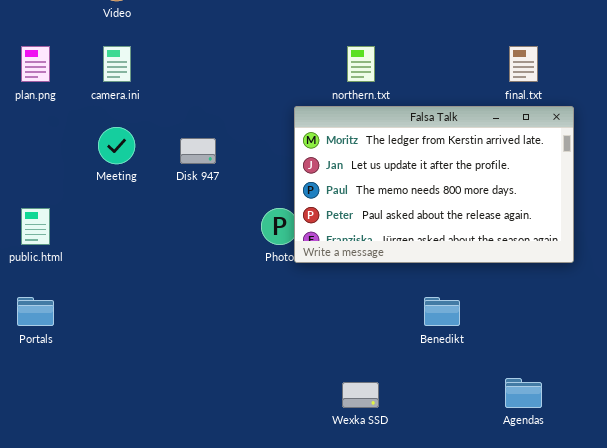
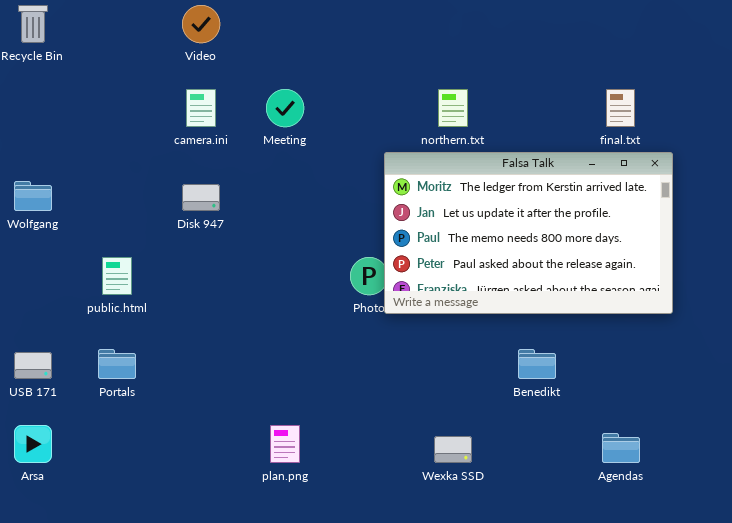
plan.png: [21,46,50,82] -> [270,425,300,463], moved
Meeting: [98,127,135,164] -> [266,89,304,127], moved
Disk 947: [180,138,216,164] -> [182,184,220,211], moved

